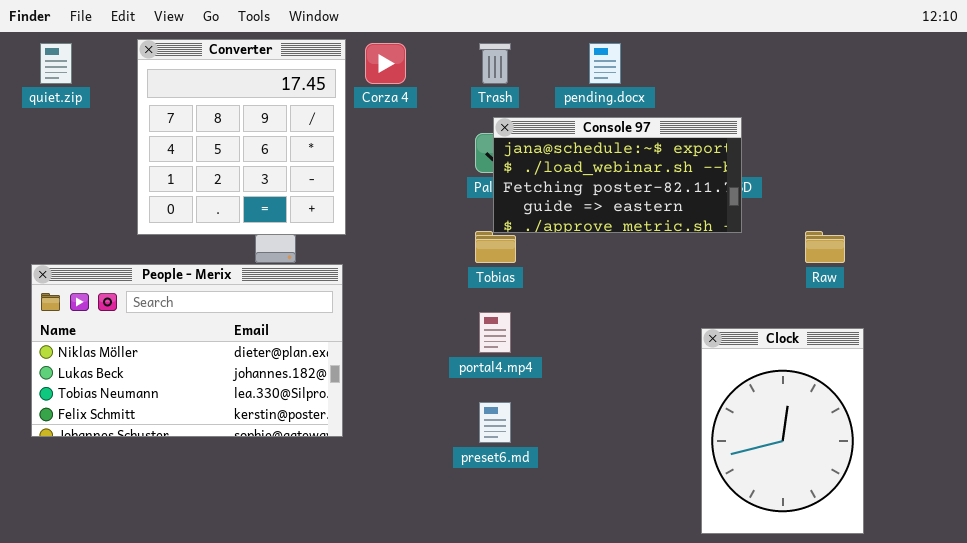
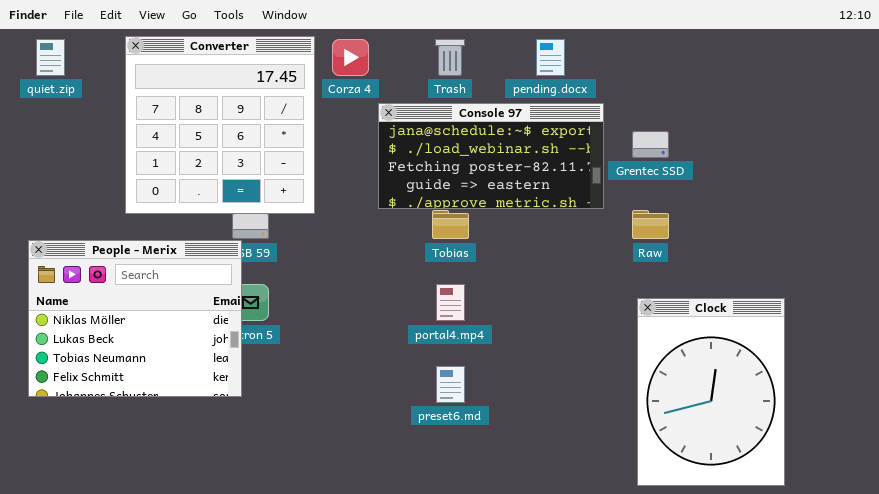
Console 97: [493,117,742,233] -> [378,103,604,209], moved
Raw: [805,231,845,263] -> [632,210,669,239], moved
People - Merix: [31,264,343,437] -> [28,240,242,397], resized

